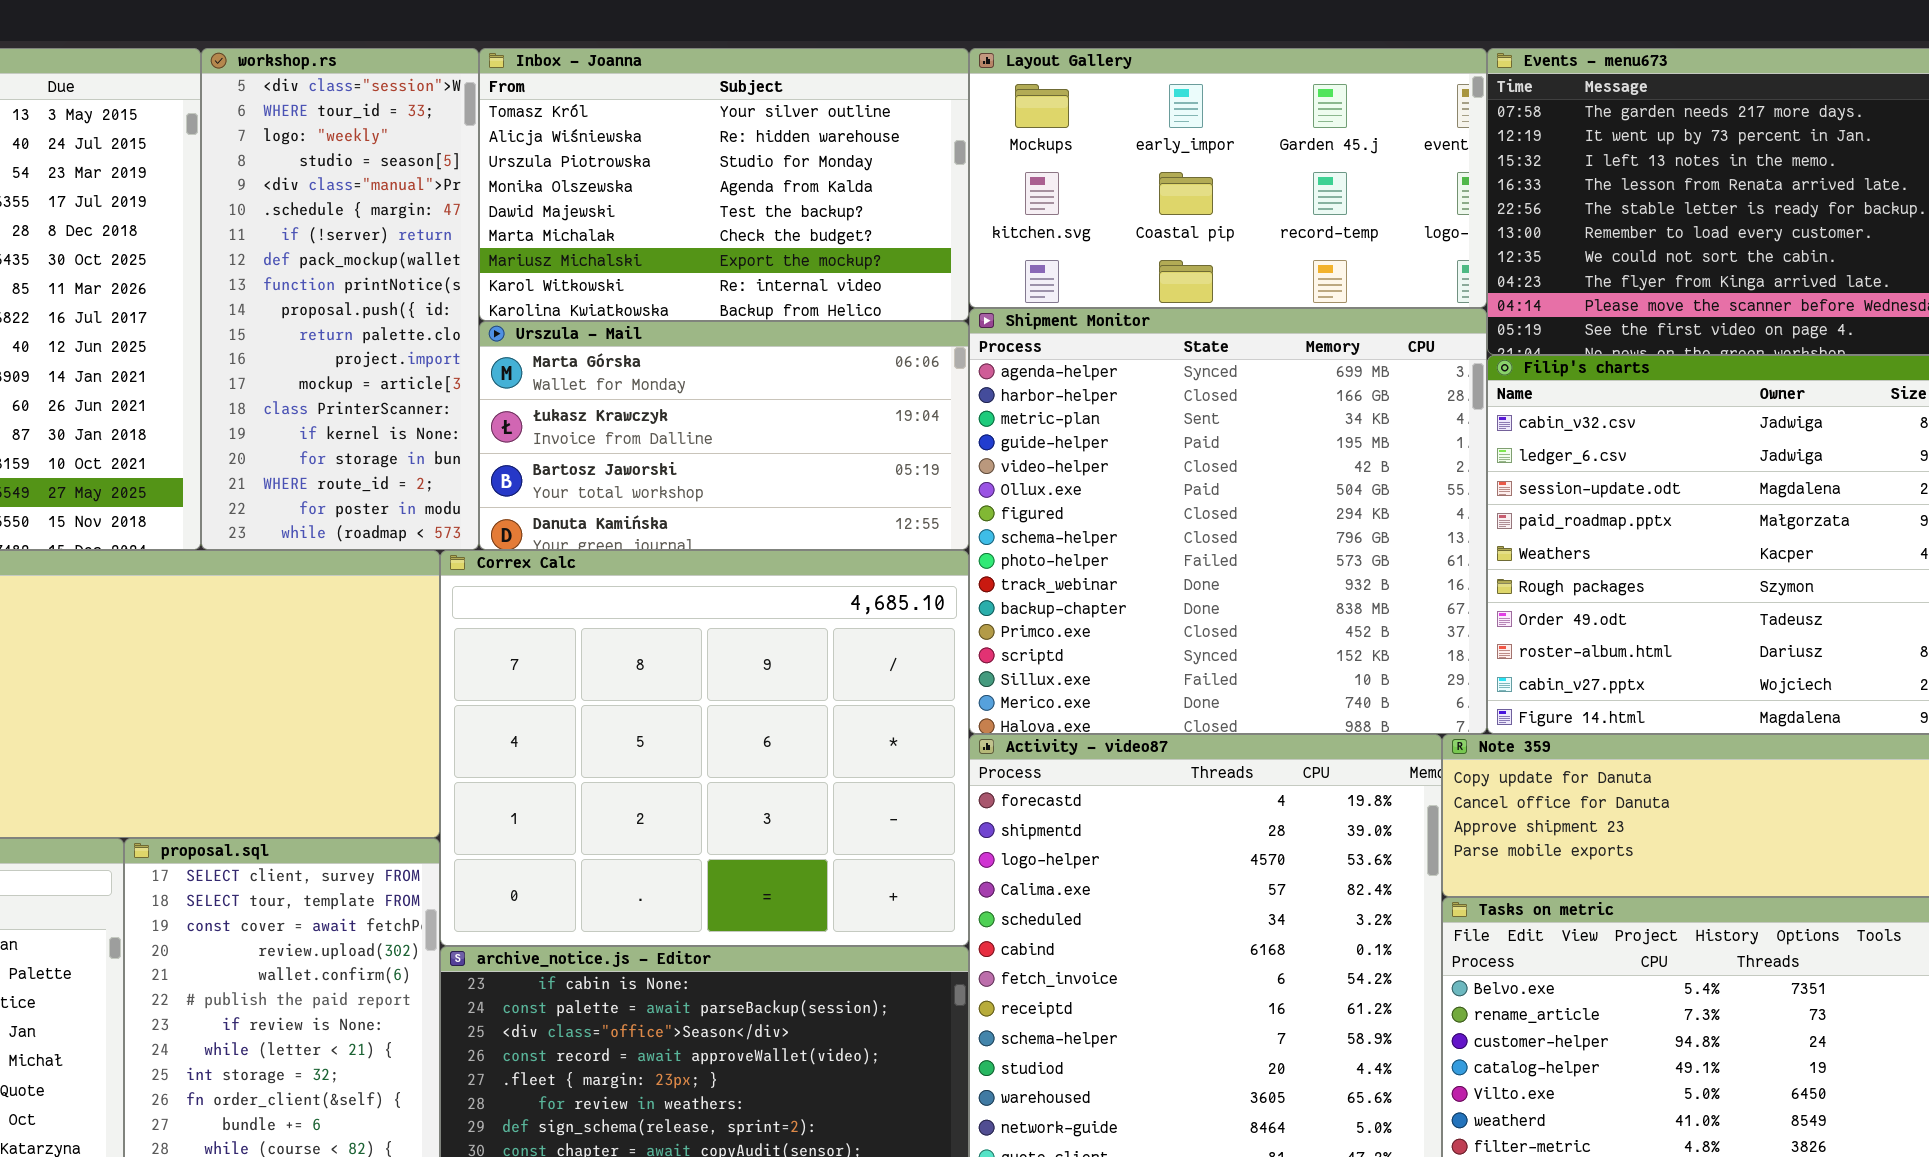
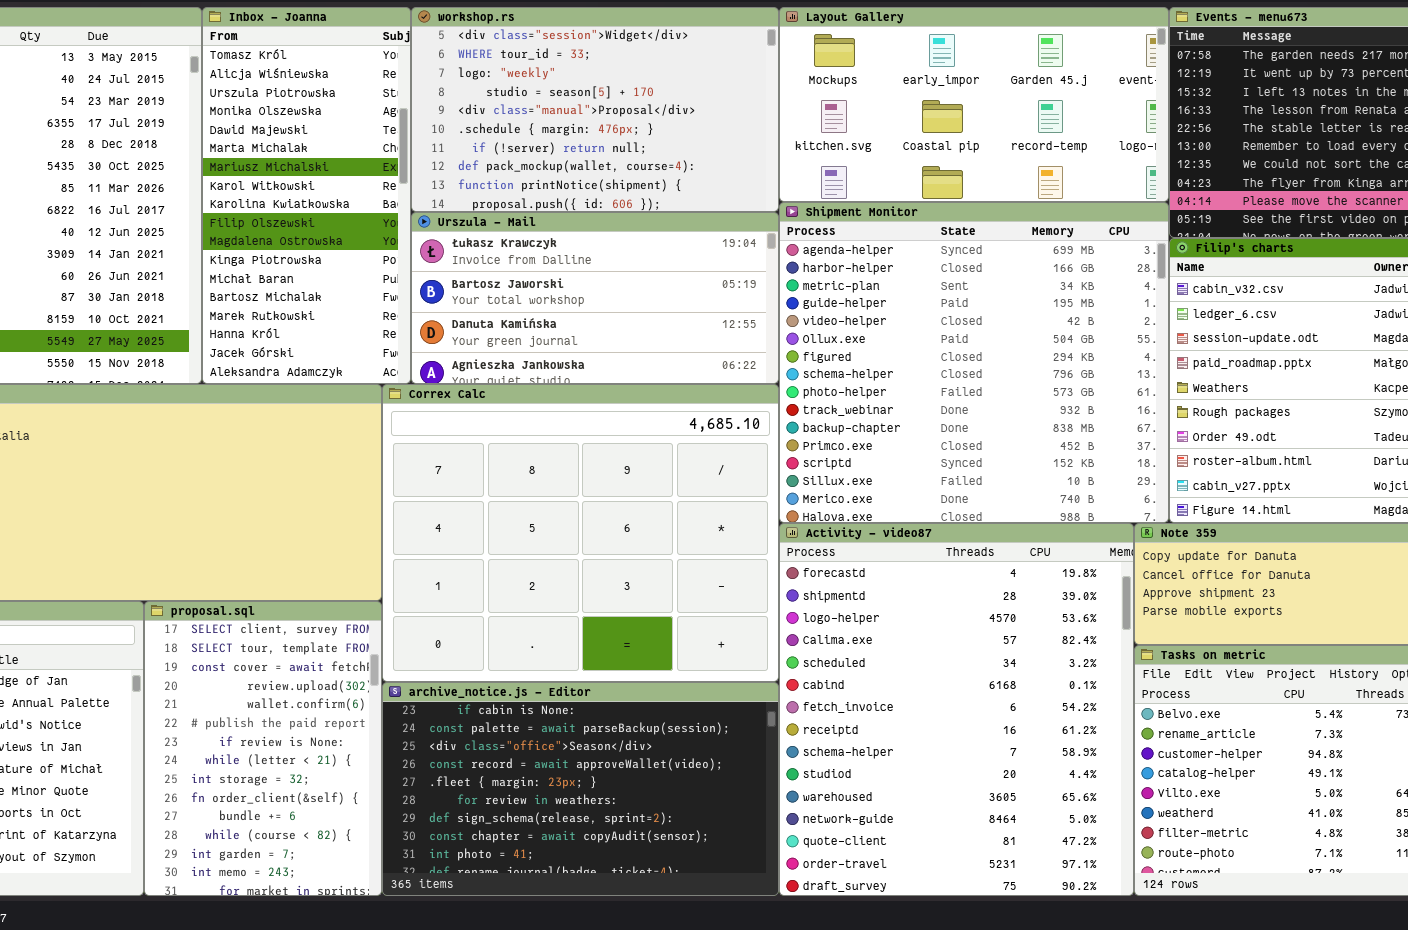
workshop.rs: [201,48,479,550] -> [411,7,779,212], moved, resized
Inbox - Joanna: [479,48,969,321] -> [202,7,411,384], moved, resized
Urszula - Mail: [479,321,969,550] -> [411,212,779,384], scrolled down 1 row

